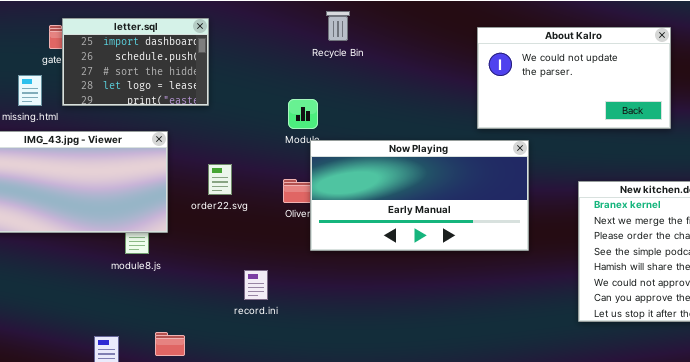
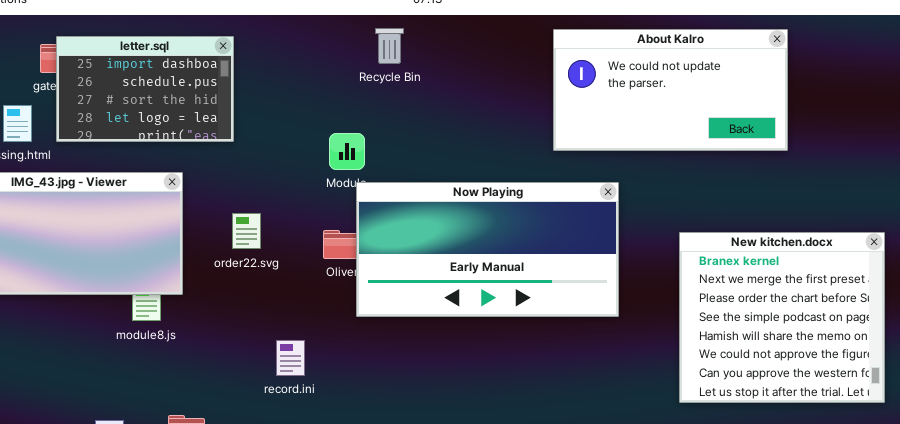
About Kalro: [477,27,671,129] -> [553,29,788,151], moved

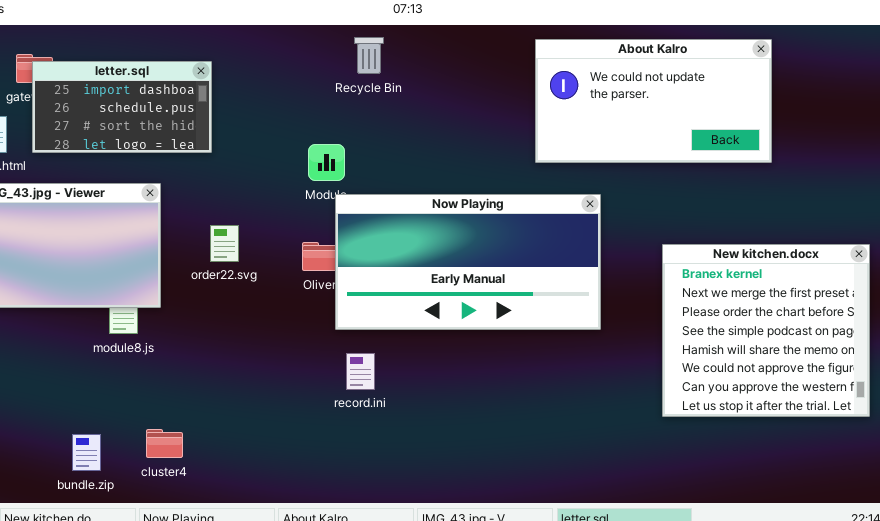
letter.sql: [56,36,234,142] -> [32,61,212,153], resized
record.ini: [276,340,305,376] -> [346,353,375,390], moved

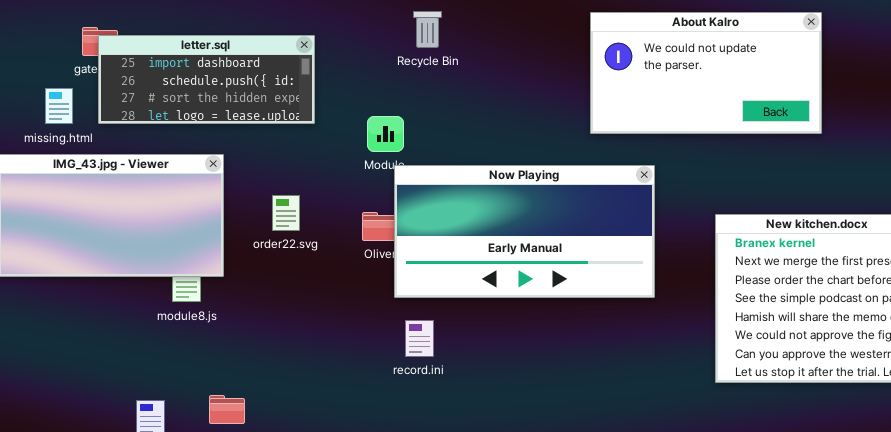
letter.sql: [32,61,212,153] -> [98,35,315,124], resized

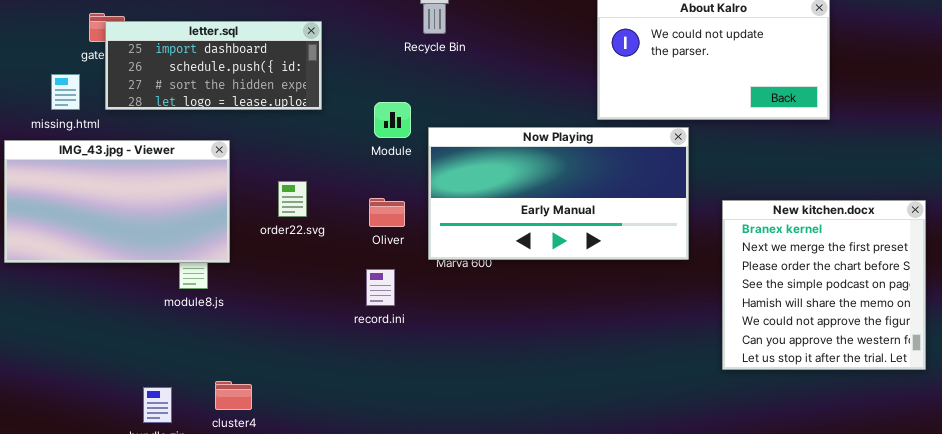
Now Playing: [394,165,655,298] -> [428,127,689,260], moved
record.ini: [405,320,434,357] -> [366,269,395,306], moved

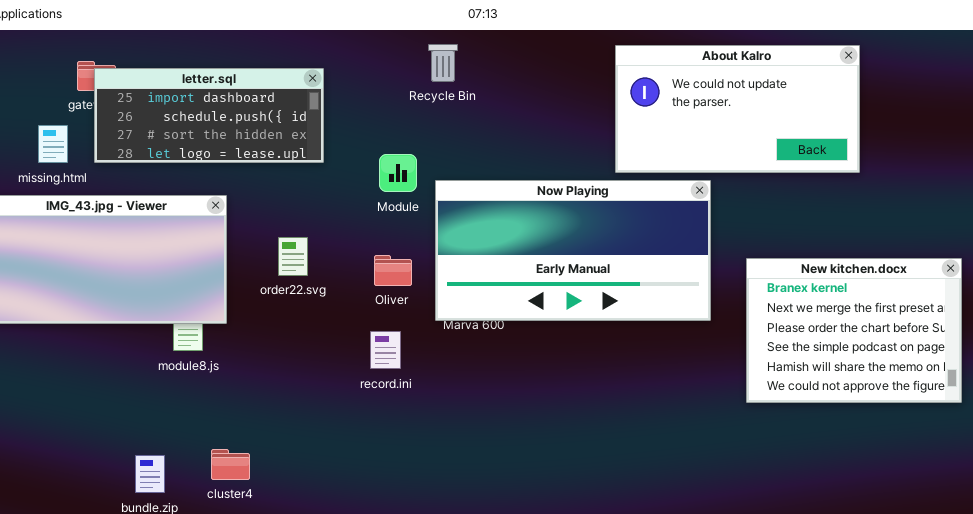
New kitchen.docx: [722,200,926,370] -> [746,258,962,403], resized

